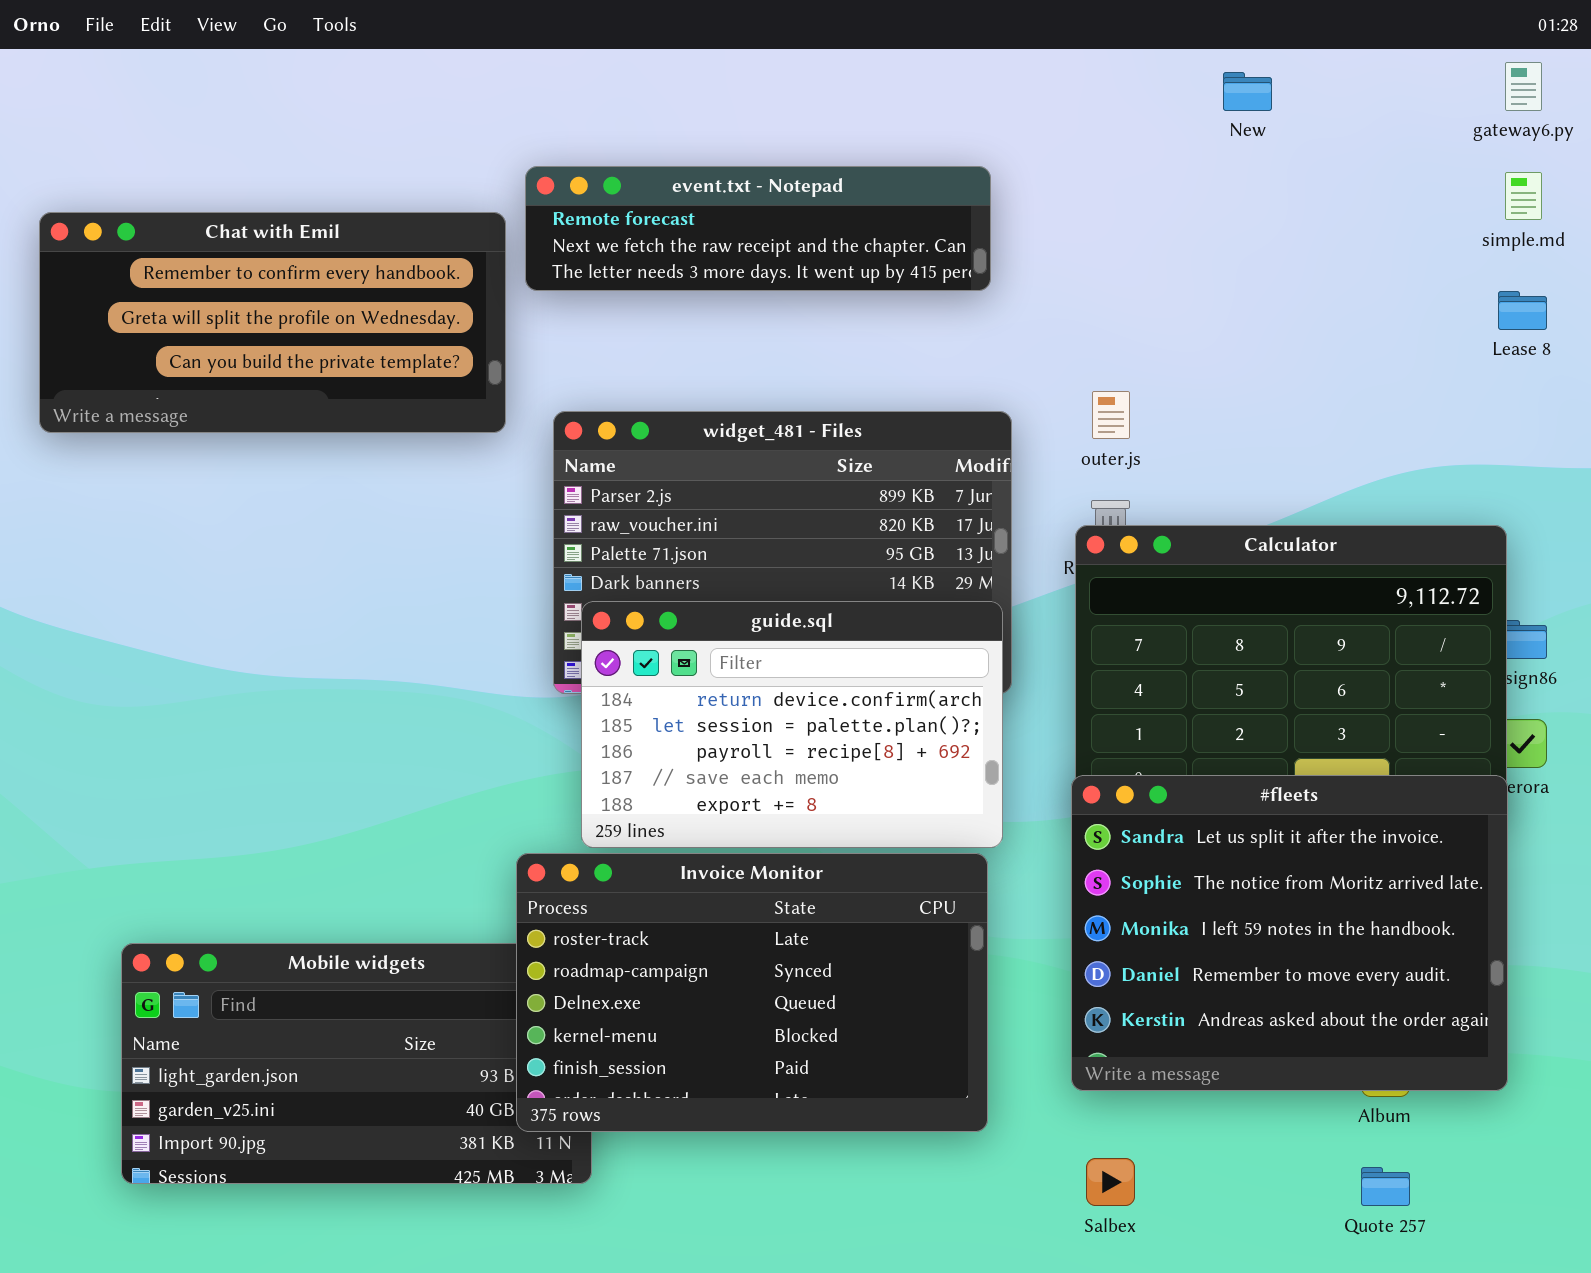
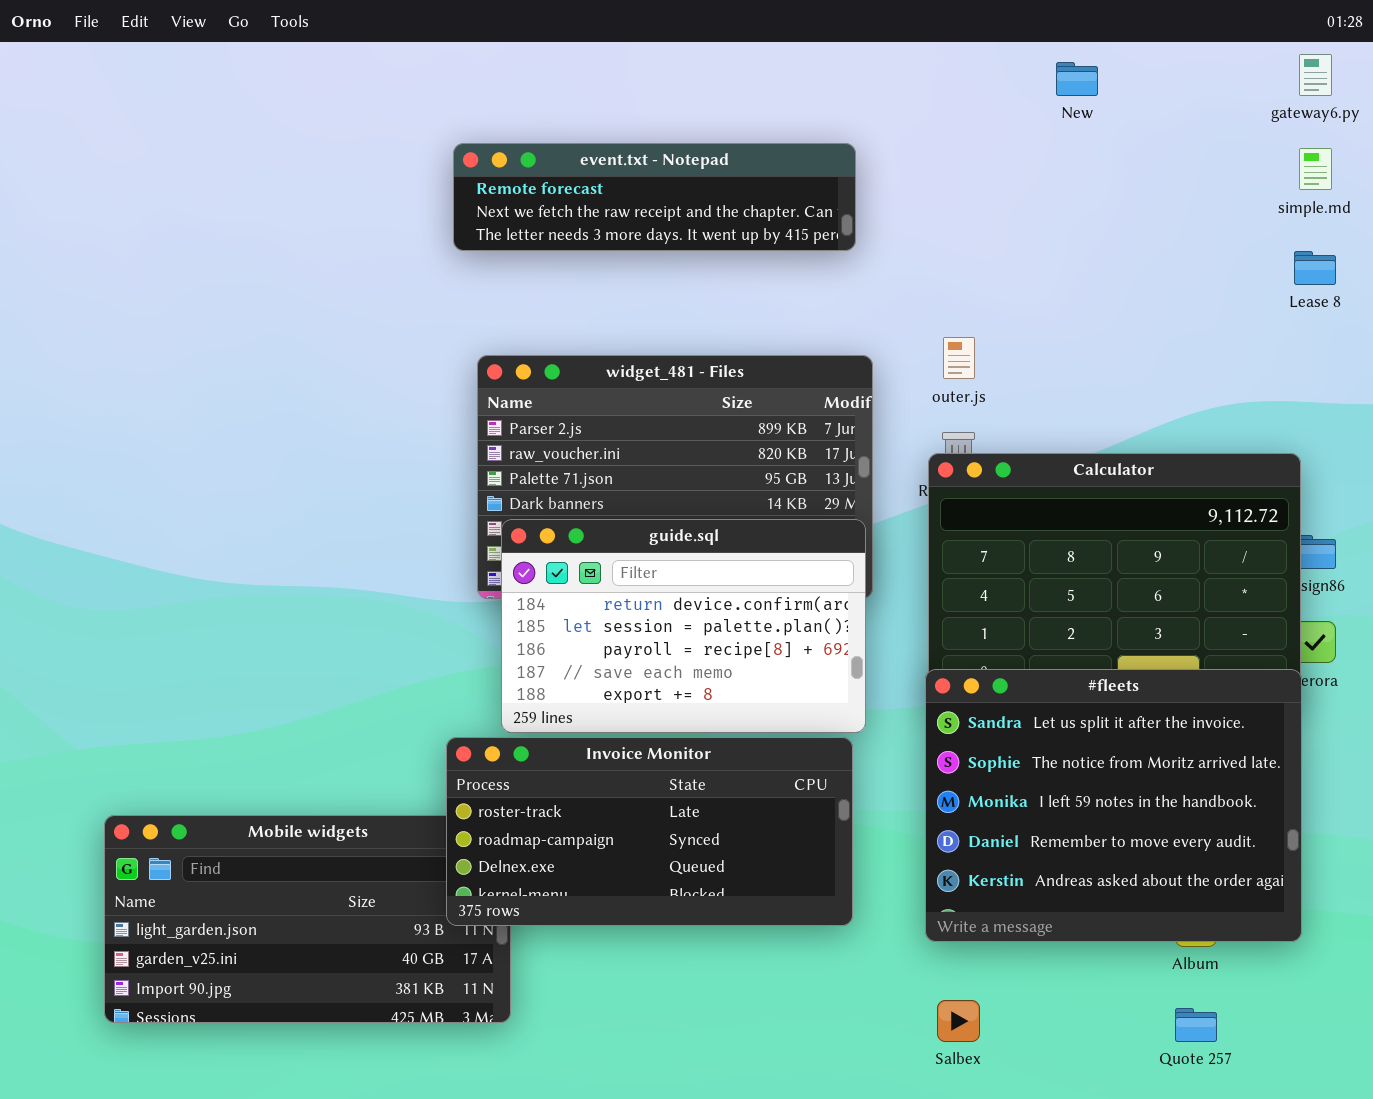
Chat with Emil: [39,212,506,433] -> none, closed
Invoice Monitor: [516,853,988,1132] -> [446,737,853,926], resized

